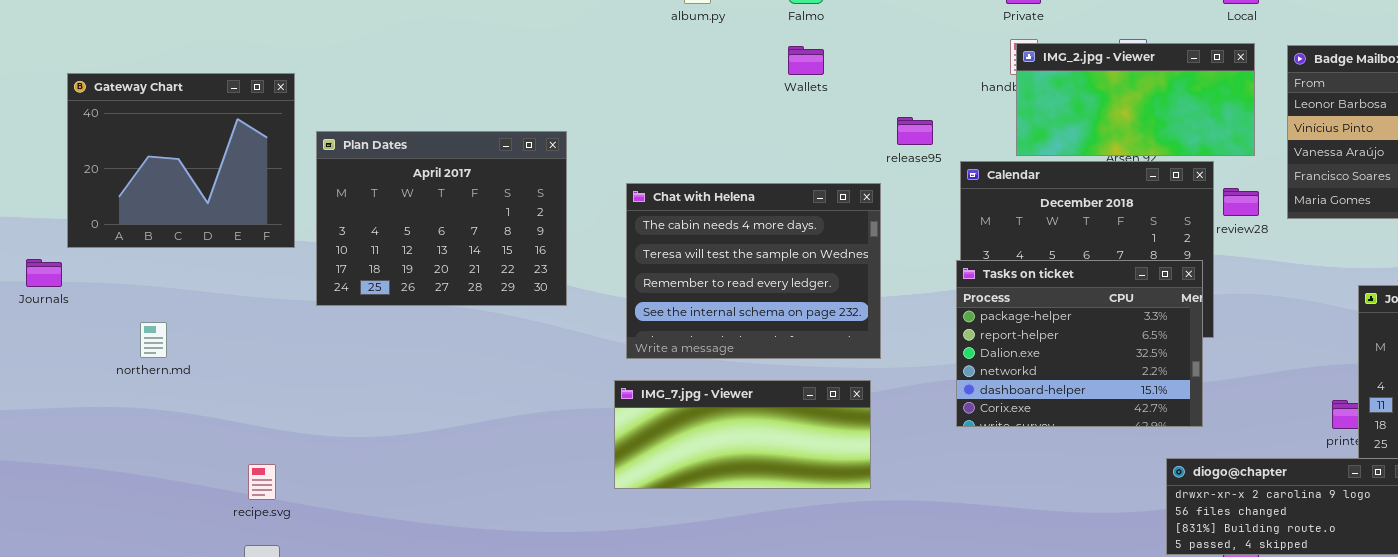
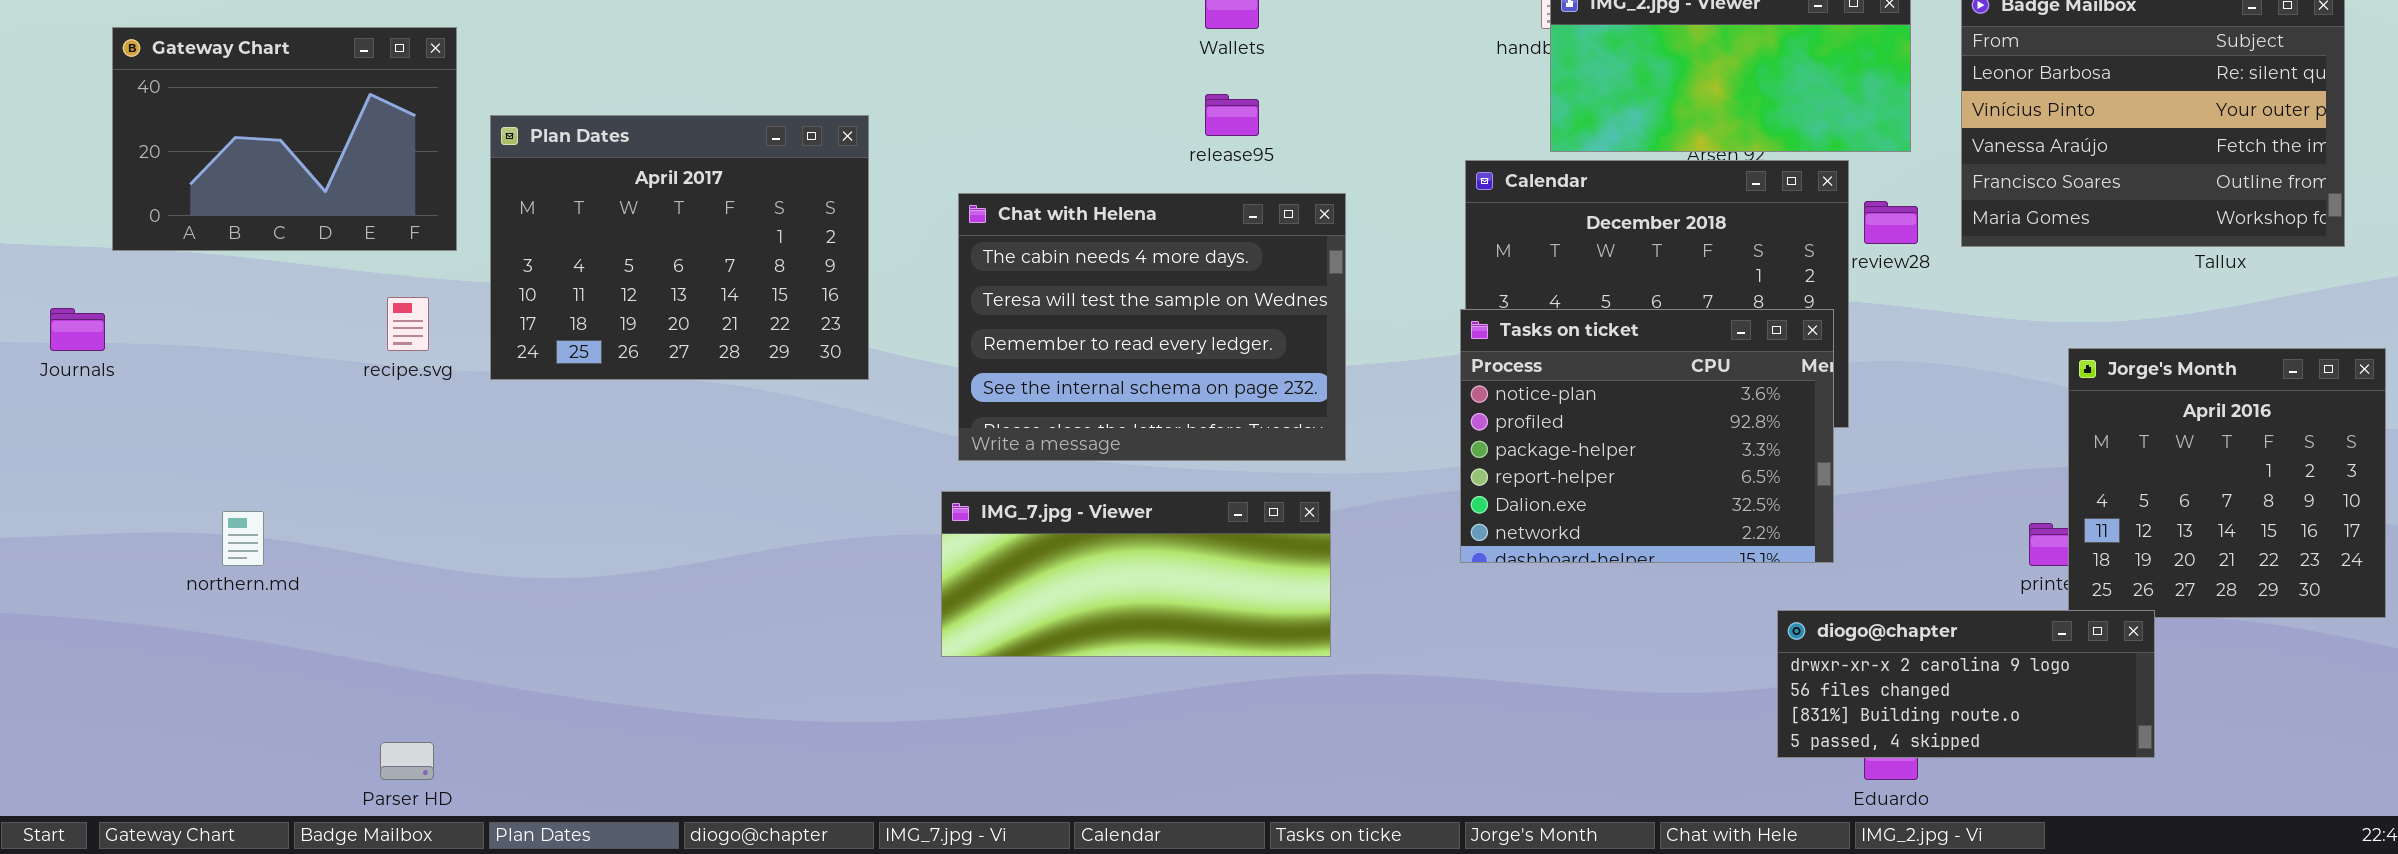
Gateway Chart: [67,73,295,248] -> [112,27,457,251], resized
release95: [897,117,933,145] -> [1205,94,1259,136], moved
Tasks on ticket: [956,260,1203,427] -> [1460,309,1834,563], scrolled up 2 rows
northern.md: [140,322,167,358] -> [222,511,264,566], moved
recipe.svg: [248,464,276,500] -> [387,297,429,351], moved

